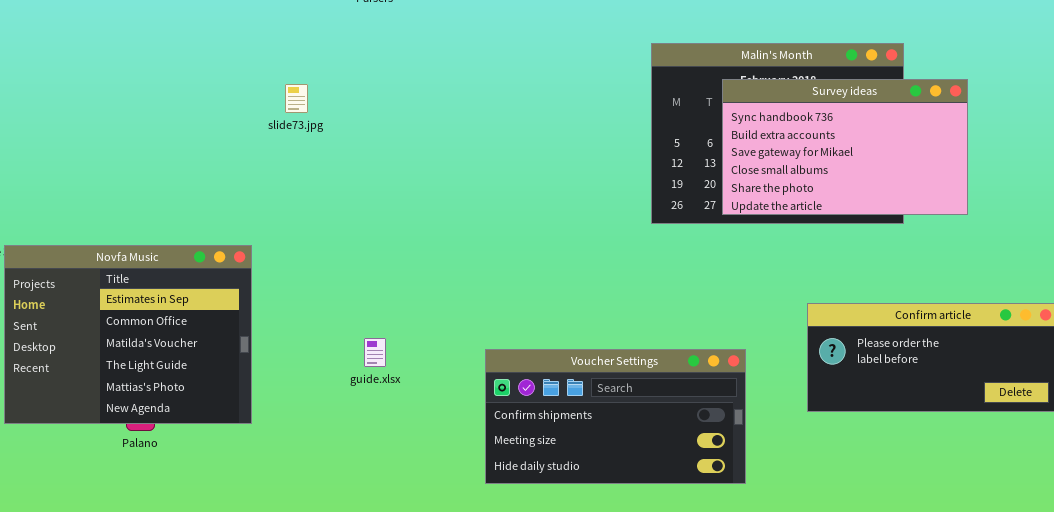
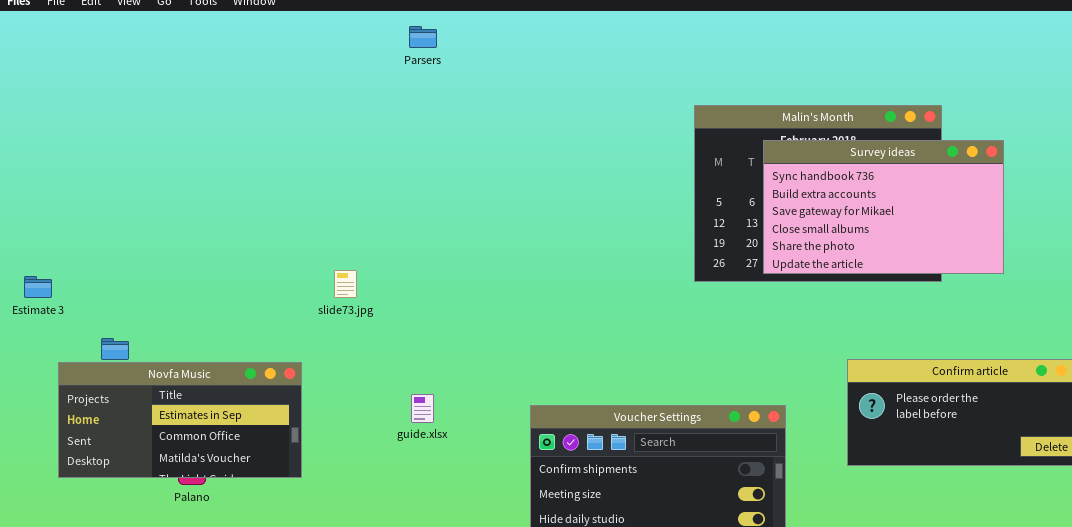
slide73.jpg: [285,84,308,113] -> [334,270,357,298], moved
Novfa Music: [4,245,252,424] -> [58,362,302,478], resized

